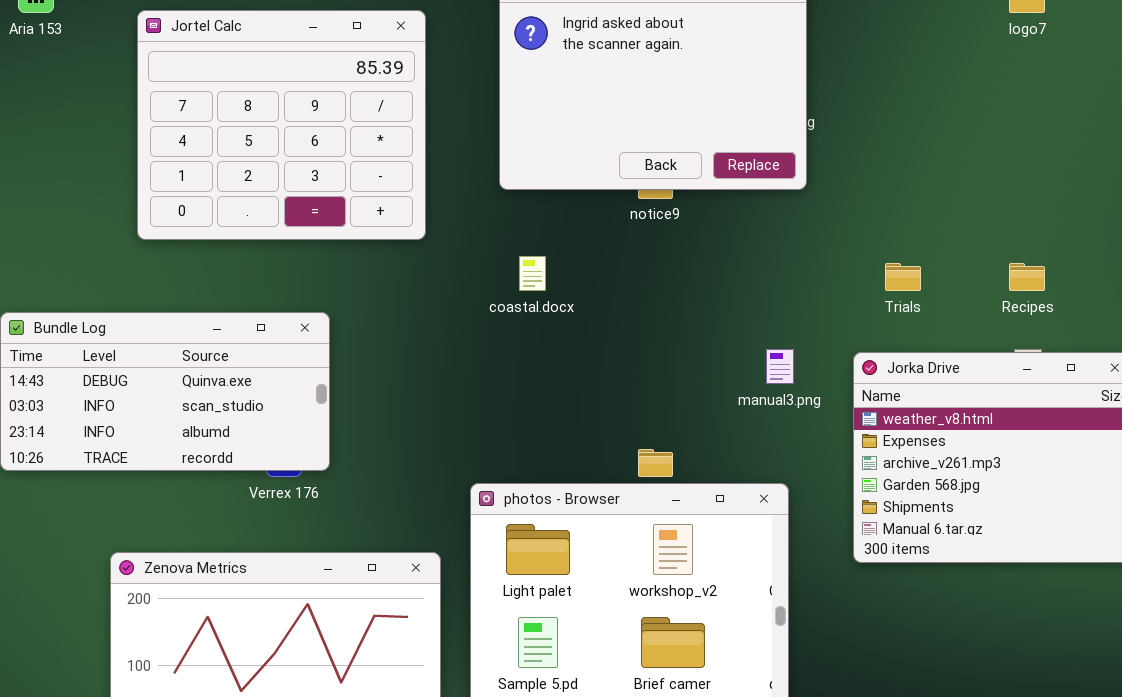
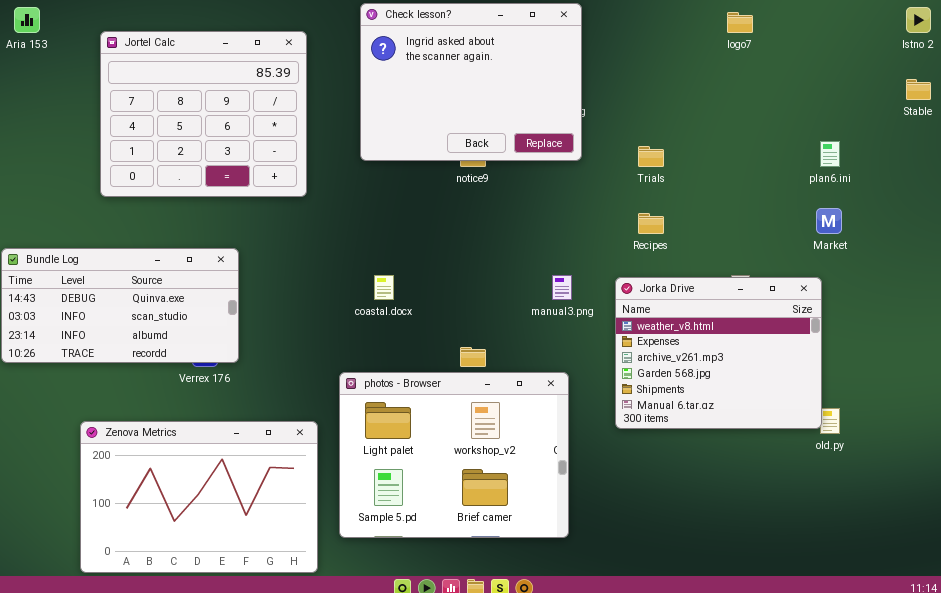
coastal.docx: [519,256,546,291] -> [374,275,394,300], moved
Trials: [885,263,921,291] -> [638,146,664,167], moved
Recipes: [1009,263,1045,291] -> [638,213,664,234], moved

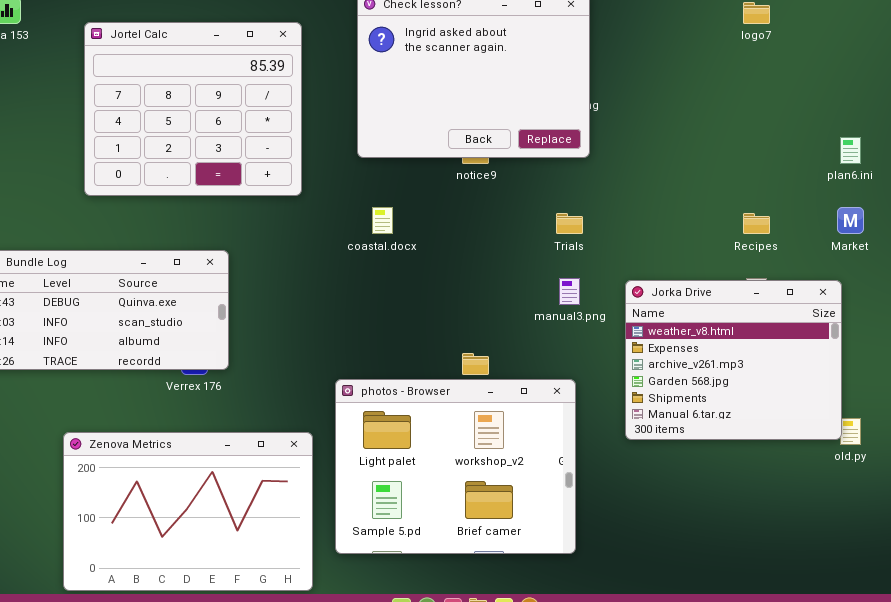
Trials: [638,146,664,167] -> [556,213,583,234], moved
Recipes: [638,213,664,234] -> [743,213,770,234], moved
coastal.docx: [374,275,394,300] -> [372,207,393,234], moved

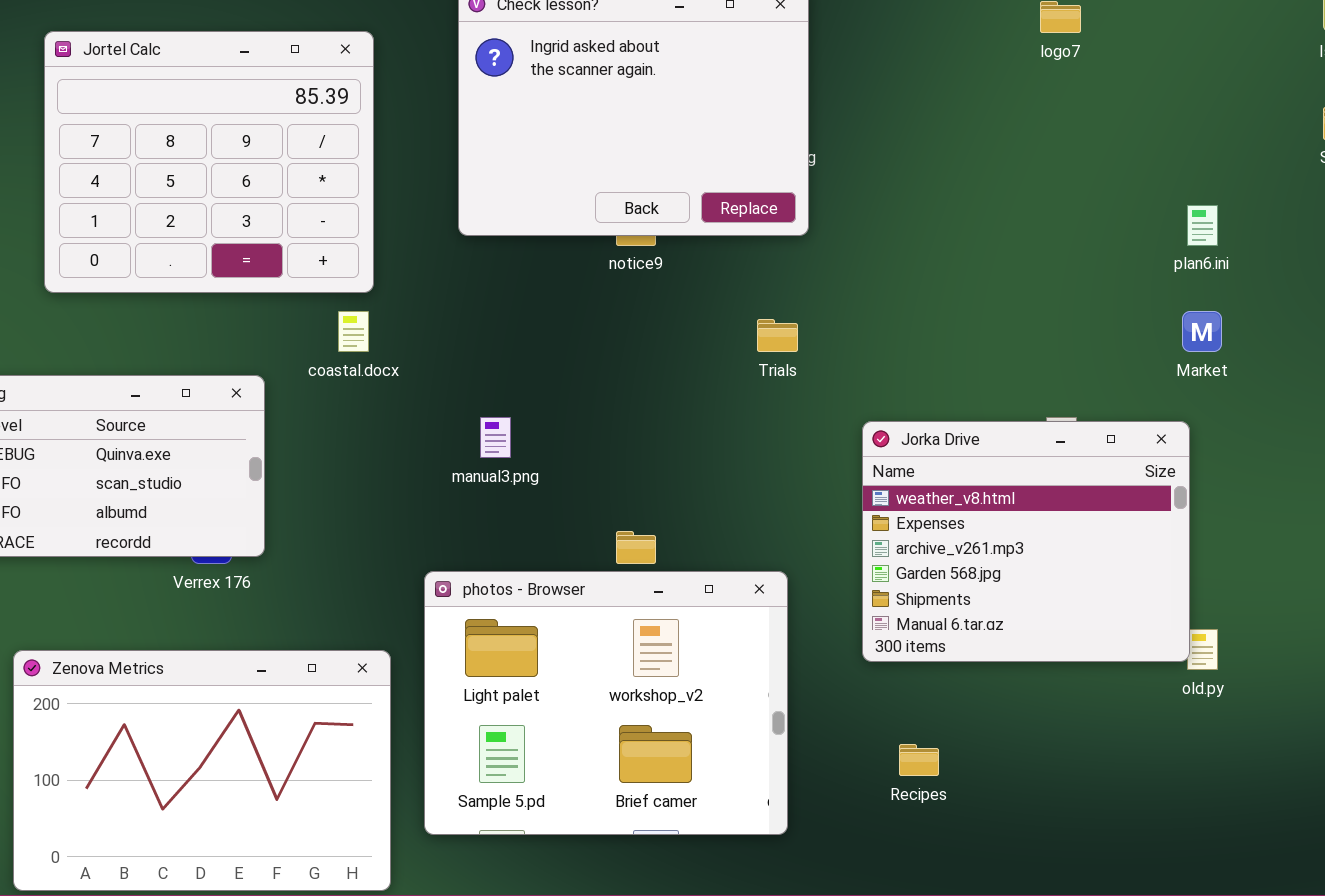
coastal.docx: [372,207,393,234] -> [338,311,369,352], moved
Recipes: [743,213,770,234] -> [899,744,939,776], moved
manual3.png: [559,278,580,305] -> [480,417,511,458], moved

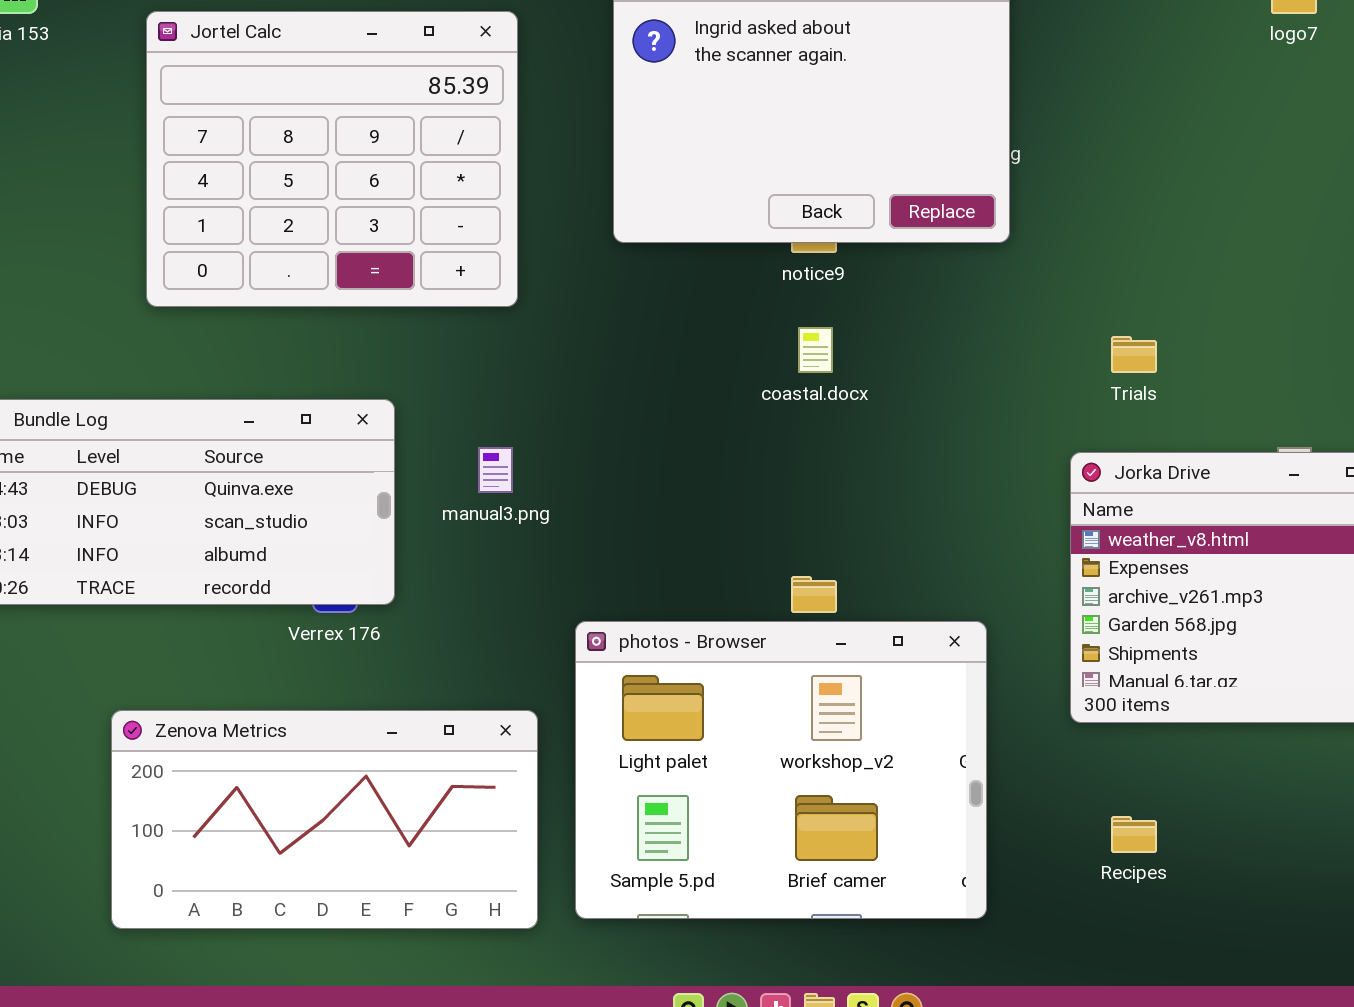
coastal.docx: [338,311,369,352] -> [798,327,833,373], moved
Trials: [757,319,798,352] -> [1111,336,1157,373], moved
manual3.png: [480,417,511,458] -> [478,447,513,493], moved
Zenova Metrics: [13,650,391,891] -> [111,710,538,929], resized

